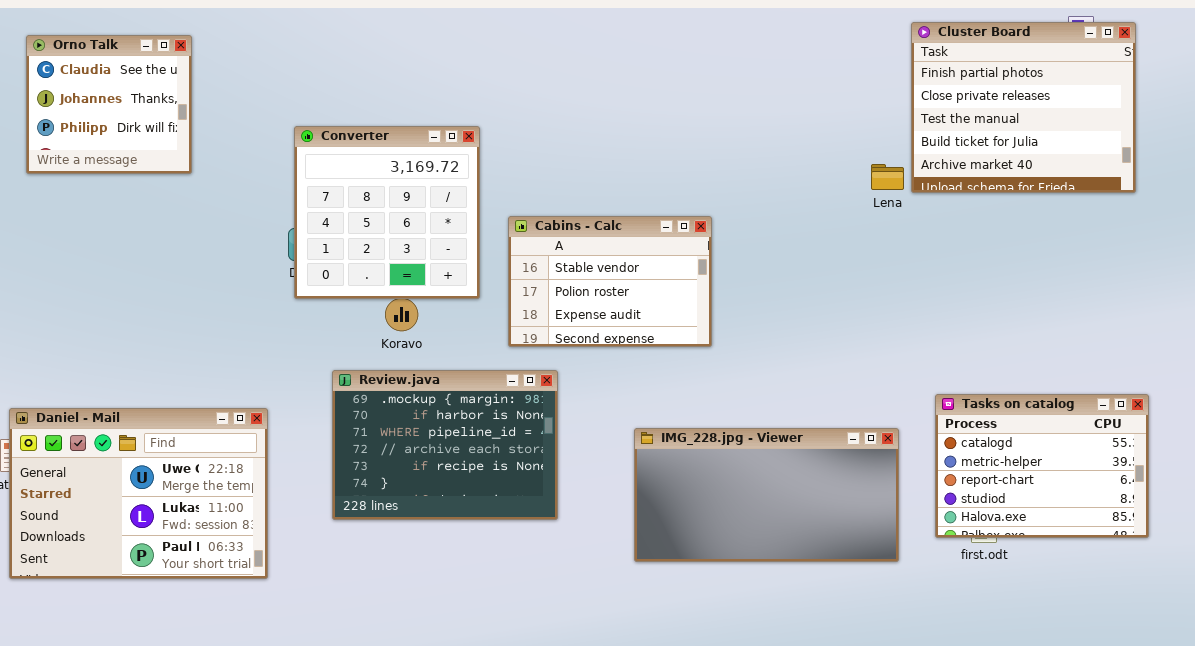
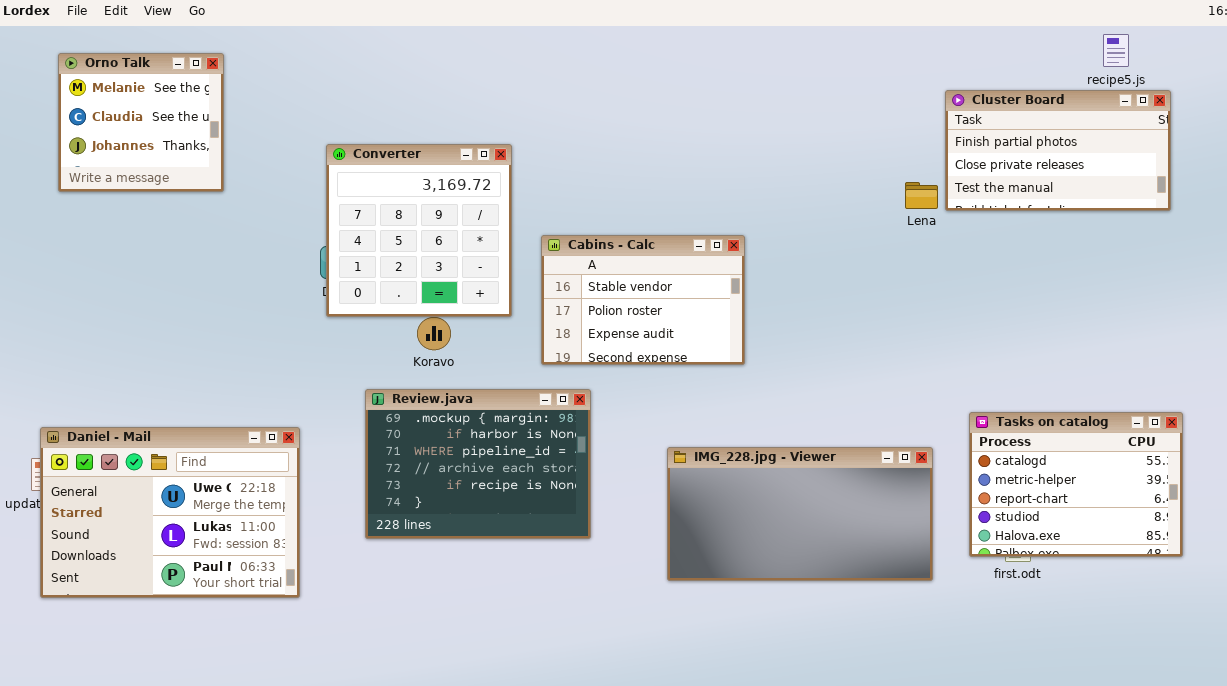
Cluster Board: [911,22,1136,193] -> [945,90,1171,211], resized
Orno Talk: [26,35,192,174] -> [58,53,224,192], scrolled up 1 row

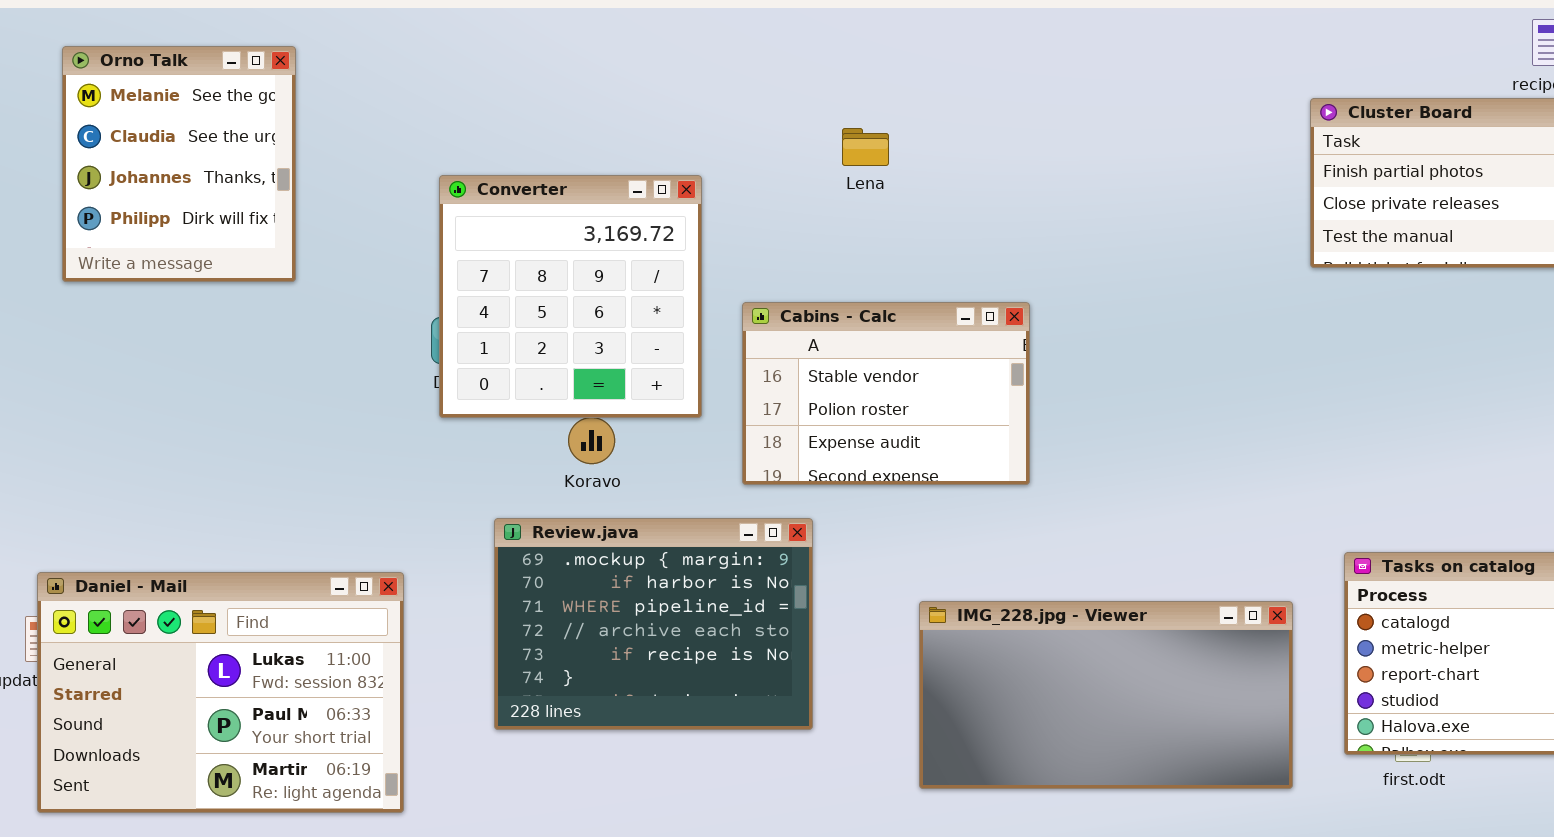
Orno Talk: [58,53,224,192] -> [62,46,296,282], resized
Lena: [905,182,938,209] -> [842,128,889,166], moved
Daniel - Mail: [40,427,300,598] -> [37,572,404,813], scrolled down 1 row

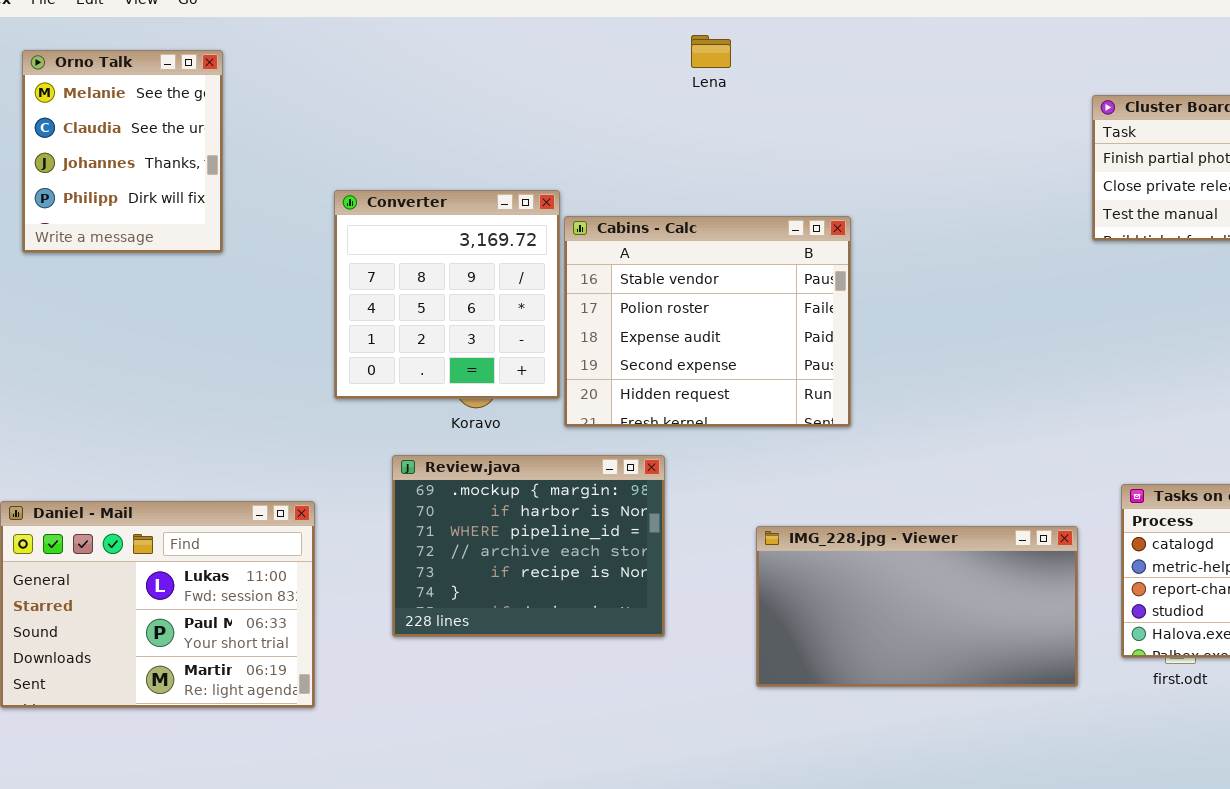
Lena: [842,128,889,166] -> [691,35,731,68], moved
Converter: [439,175,702,418] -> [334,190,560,399], moved
Cabins - Calc: [742,302,1030,485] -> [564,216,851,427], resized

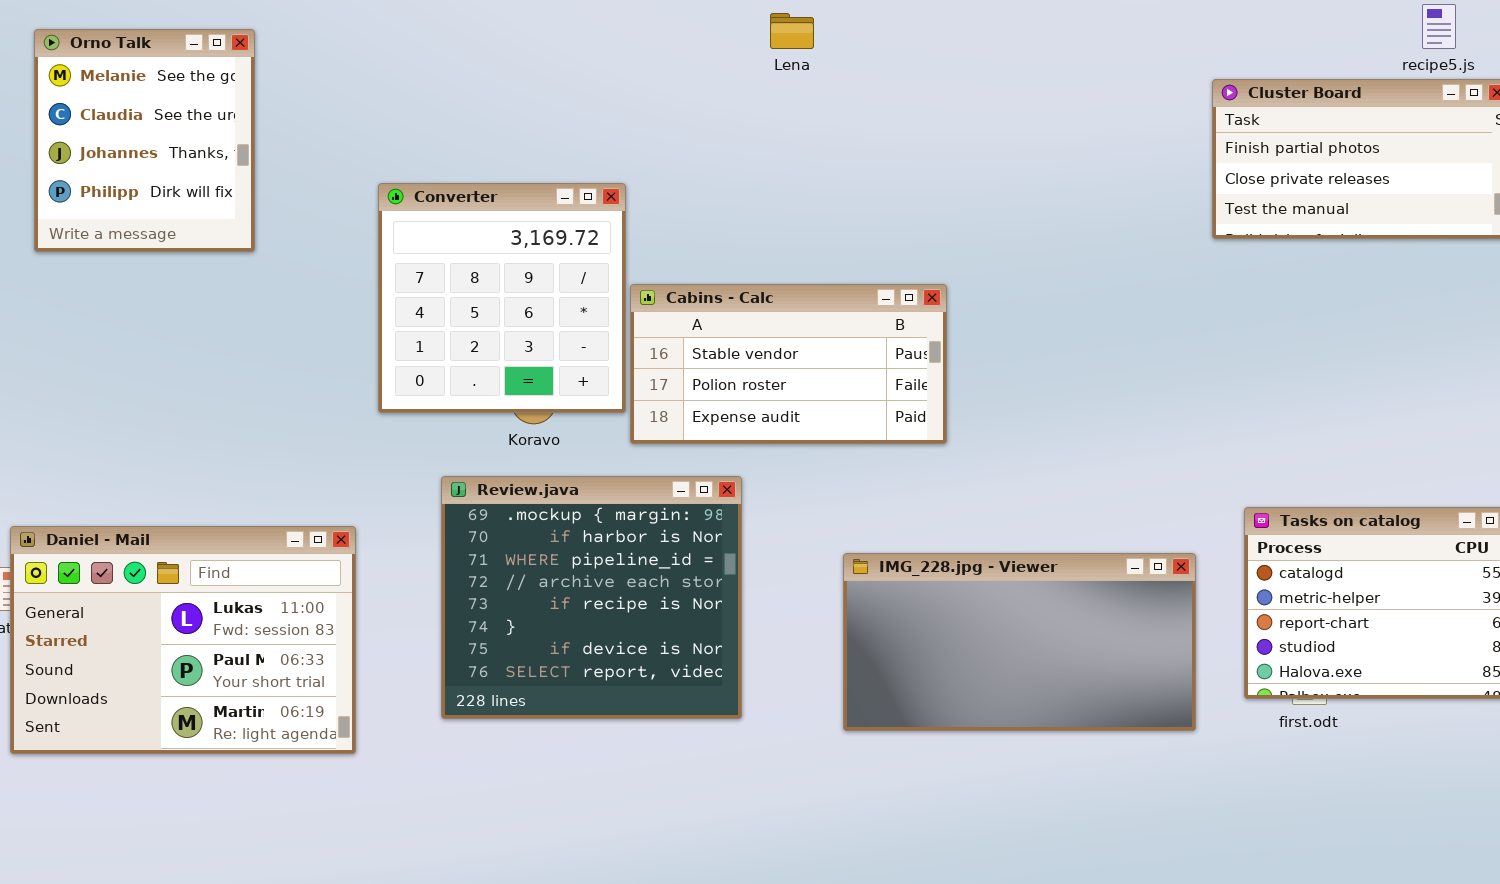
Cabins - Calc: [564,216,851,427] -> [630,284,947,444], resized
Review.java: [392,455,665,637] -> [441,476,742,719], resized

